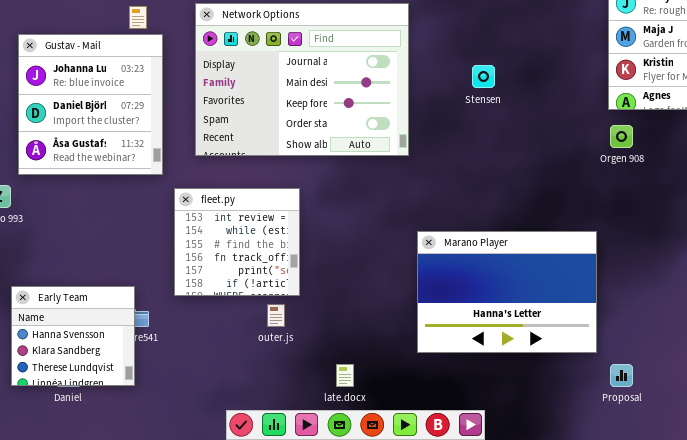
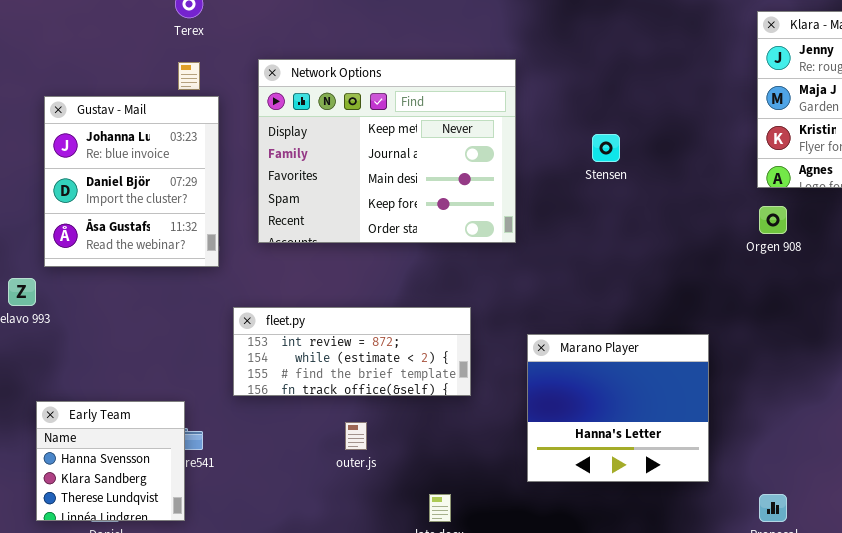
Network Options: [195,3,409,156] -> [258,59,516,243], scrolled up 1 row
fleet.py: [174,188,300,296] -> [233,307,471,396], moved, resized
Marano Player: [417,231,597,353] -> [527,334,709,482], resized

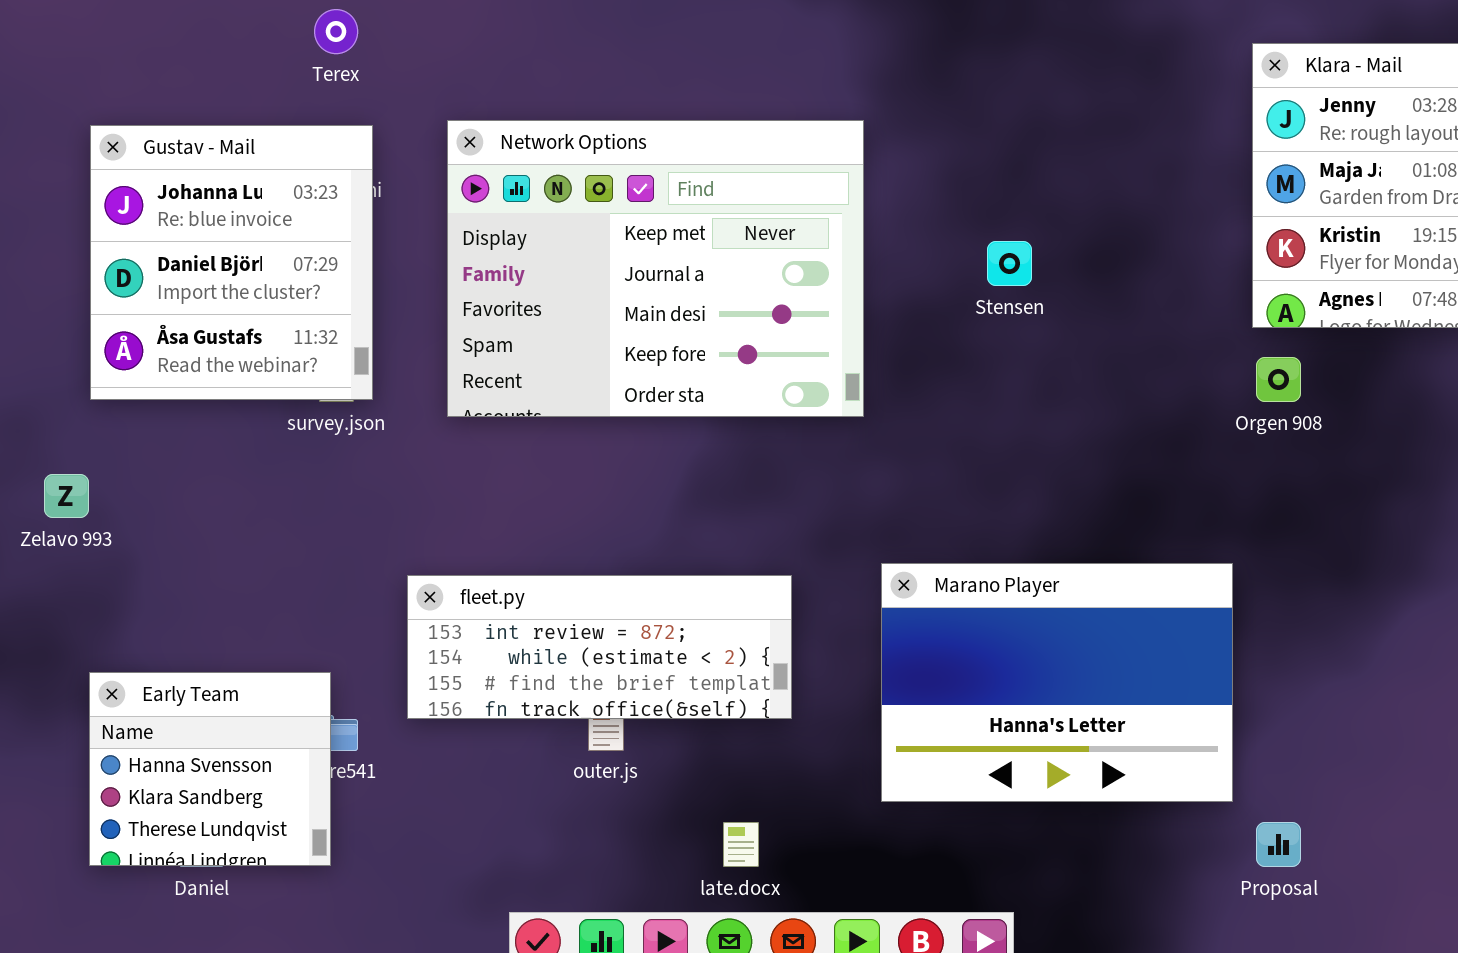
Gustav - Mail: [44,96,219,267] -> [90,125,373,400], moved
fleet.py: [233,307,471,396] -> [407,575,792,719], moved
Marano Player: [527,334,709,482] -> [881,563,1233,802], resized

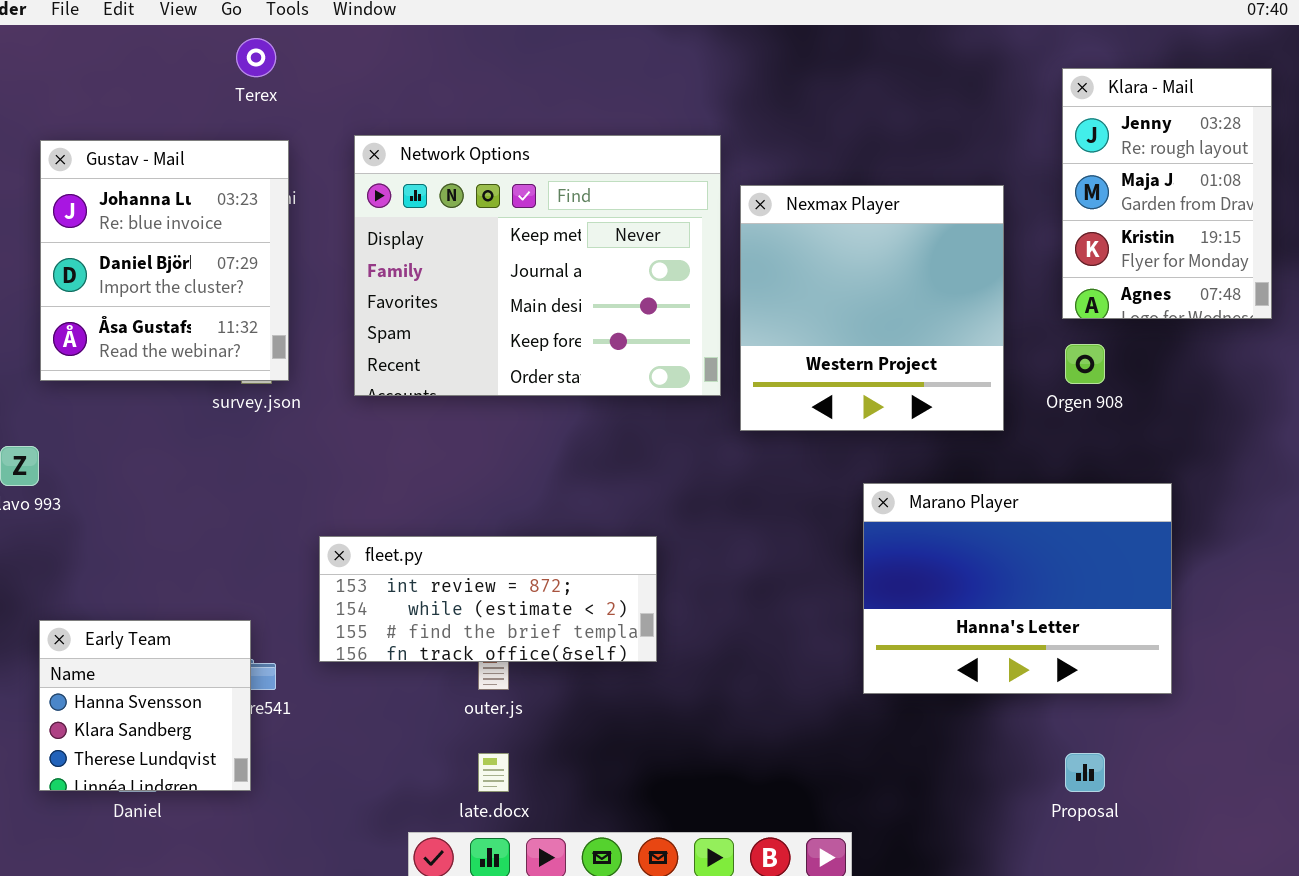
Nexmax Player: none -> [740,185,1004,431], opened
Marano Player: [881,563,1233,802] -> [863,483,1172,694], moved
late.docx: [723,822,759,867] -> [478,753,509,792], moved

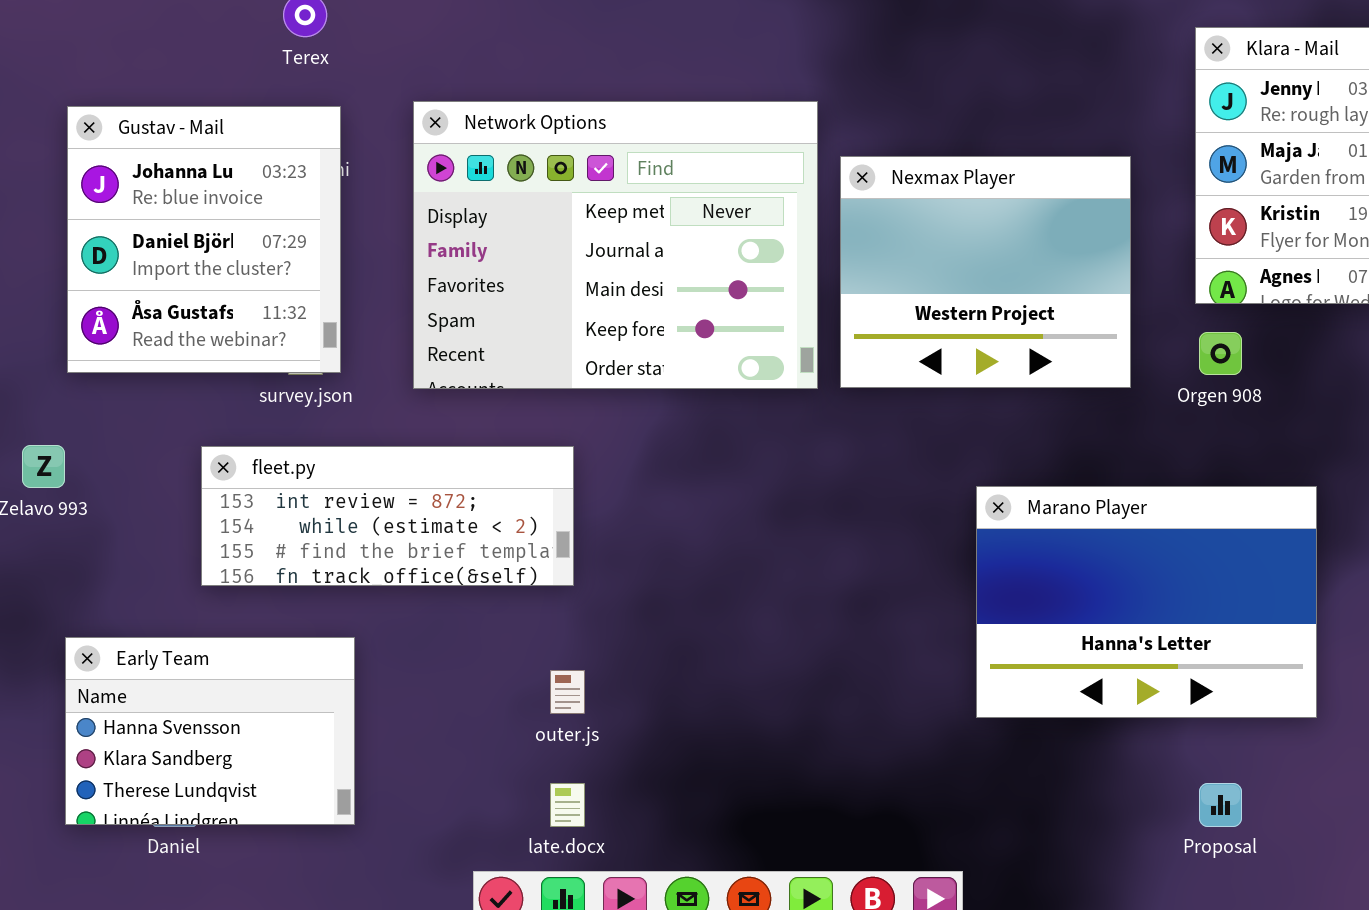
Nexmax Player: [740,185,1004,431] -> [840,156,1131,388], resized
fleet.py: [319,536,657,662] -> [201,446,574,586], moved
Early Team: [39,620,251,791] -> [65,637,355,825], resized

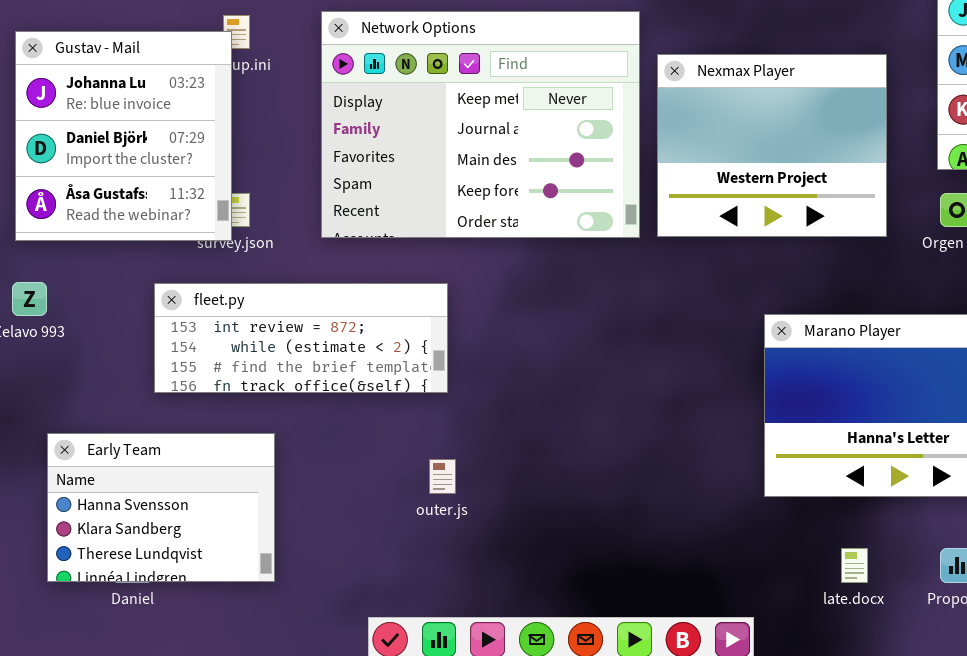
Gustav - Mail: [67,106,341,373] -> [15,31,232,241], moved
late.docx: [550,783,585,827] -> [841,548,868,583], moved

